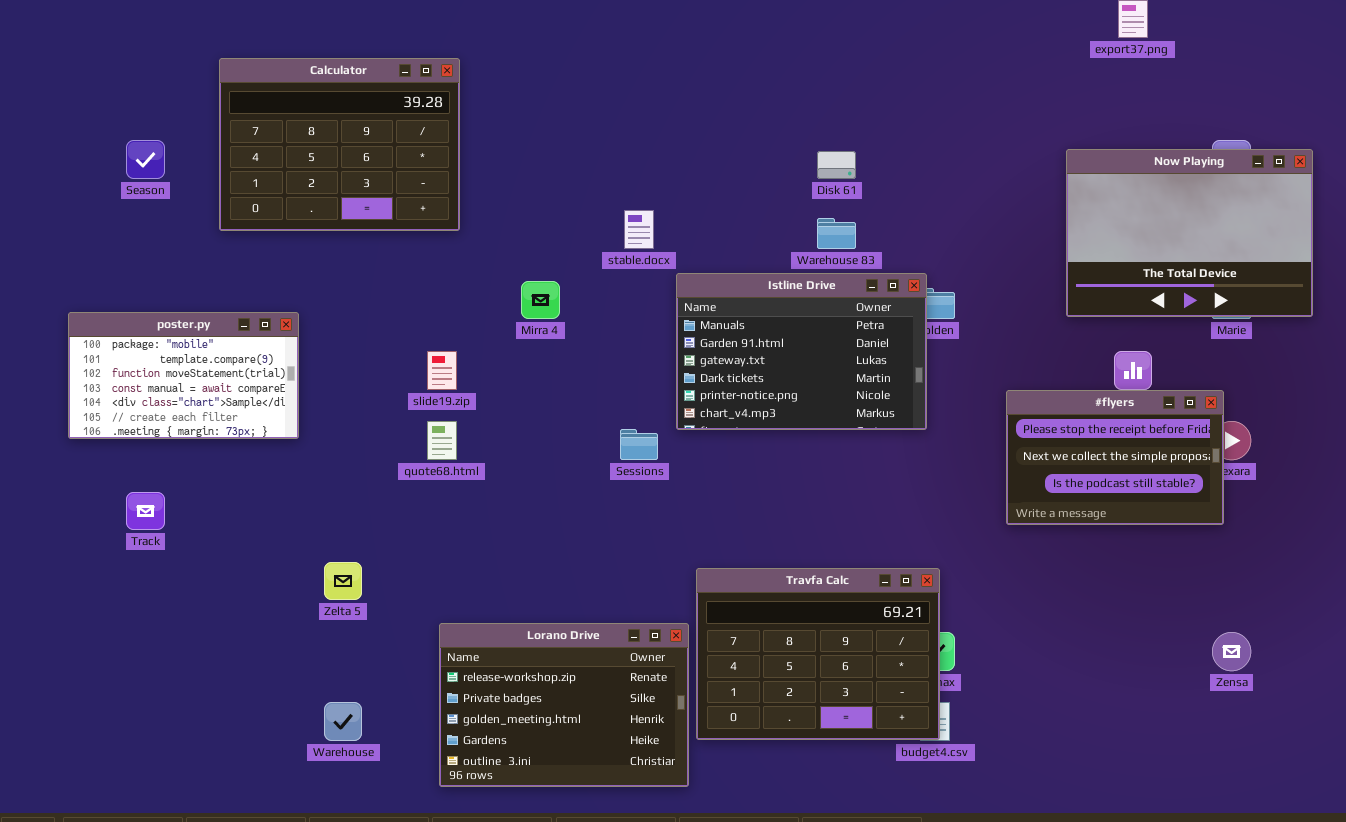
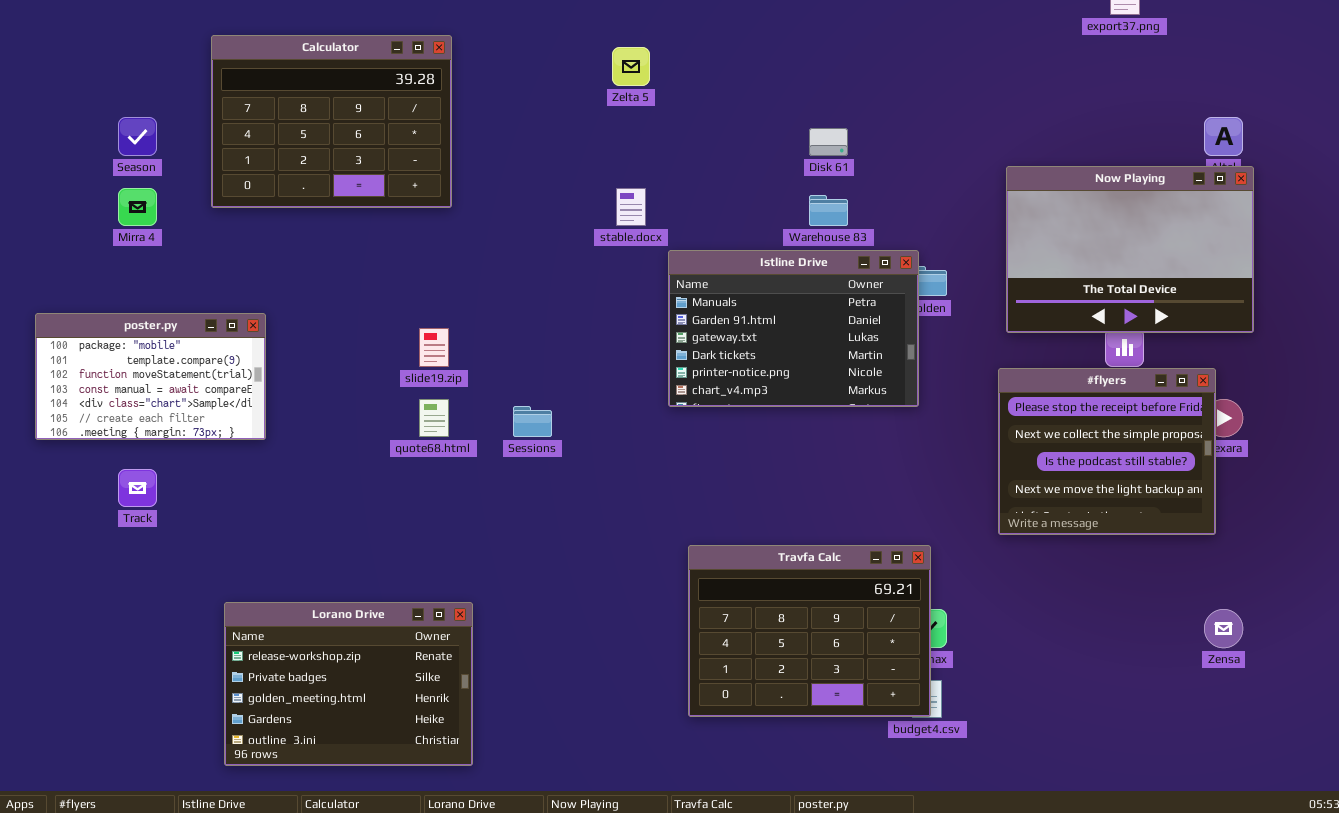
Now Playing: [1066,149,1313,317] -> [1006,166,1254,333], moved
Mirra 4: [521,281,560,319] -> [118,188,157,226], moved
poster.py: [68,312,299,439] -> [35,313,266,440], moved
#flyers: [1006,390,1224,525] -> [998,368,1216,535], resized
Sessions: [620,429,658,460] -> [513,406,552,437], moved
Zelta 5: [324,562,362,600] -> [612,47,650,86], moved
Lorano Drive: [439,623,689,787] -> [224,602,473,766], moved

